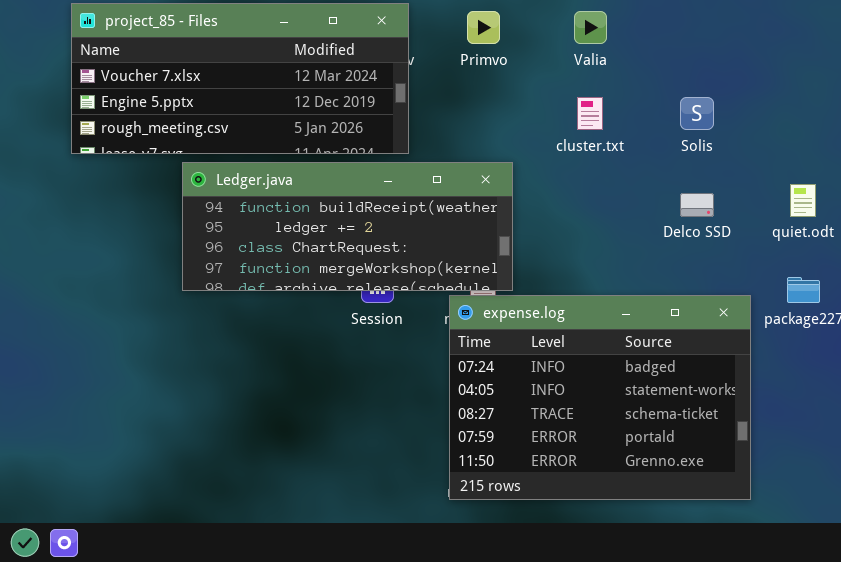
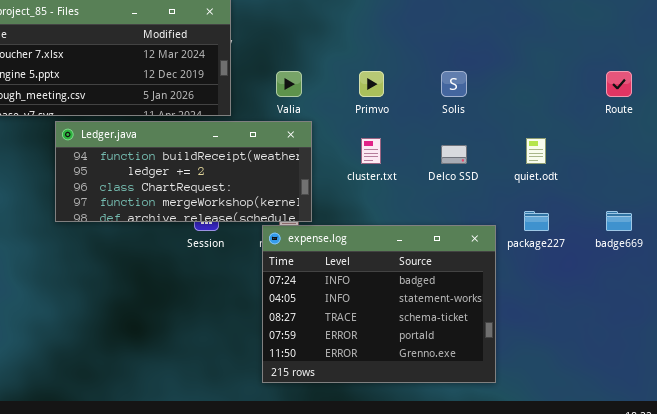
Primvo: [467,11,500,44] -> [359,71,384,97], moved
Valia: [574,11,607,44] -> [276,71,302,97], moved
cluster.txt: [577,97,603,130] -> [361,138,381,164], moved

